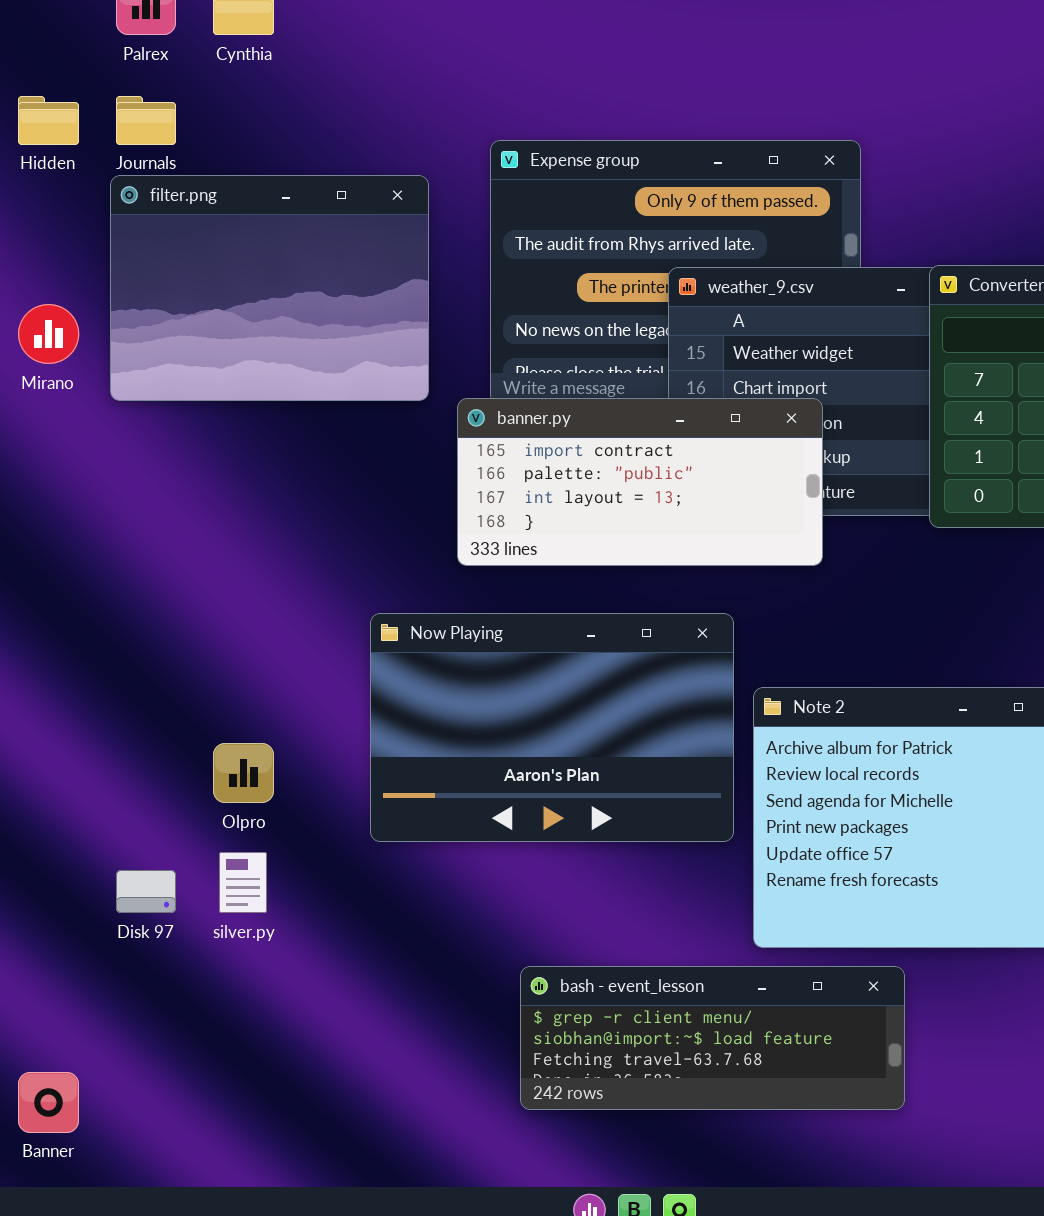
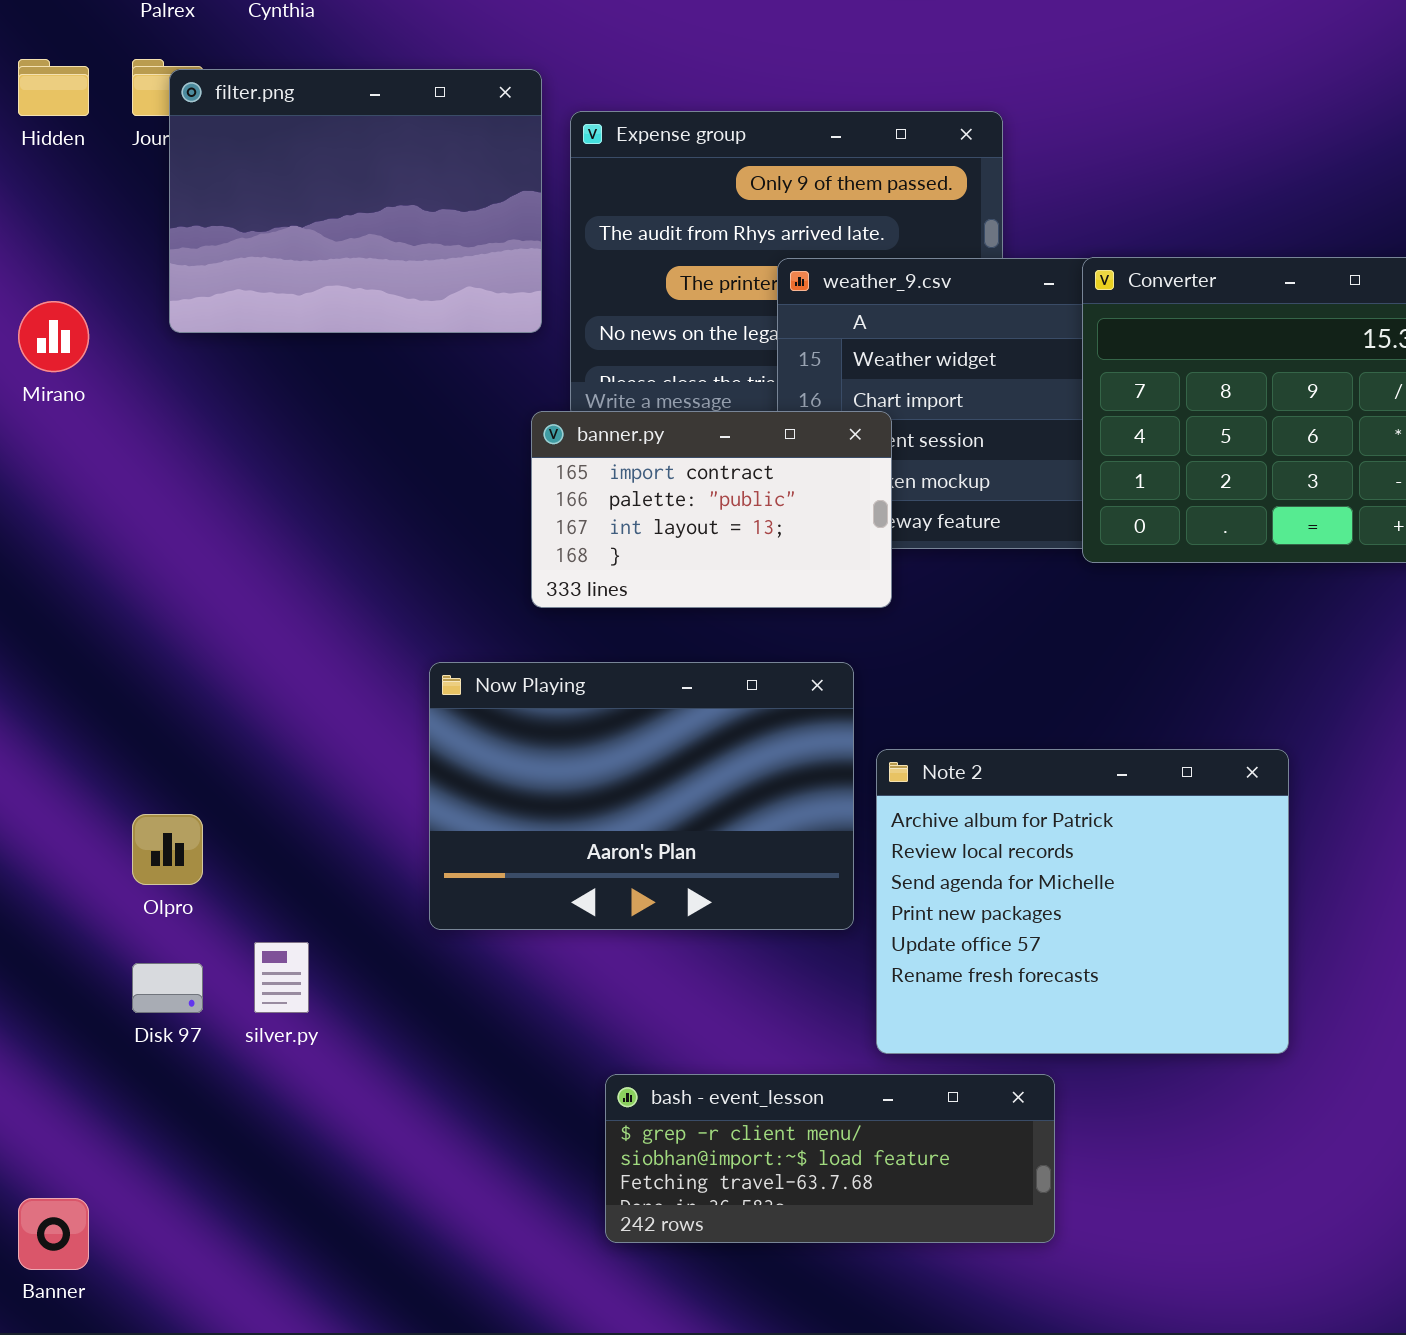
filter.png: [110,175,429,401] -> [169,69,542,333], moved
banner.py: [457,398,823,566] -> [531,411,892,608], resized
Olpro: [213,743,274,803] -> [132,814,203,885], moved

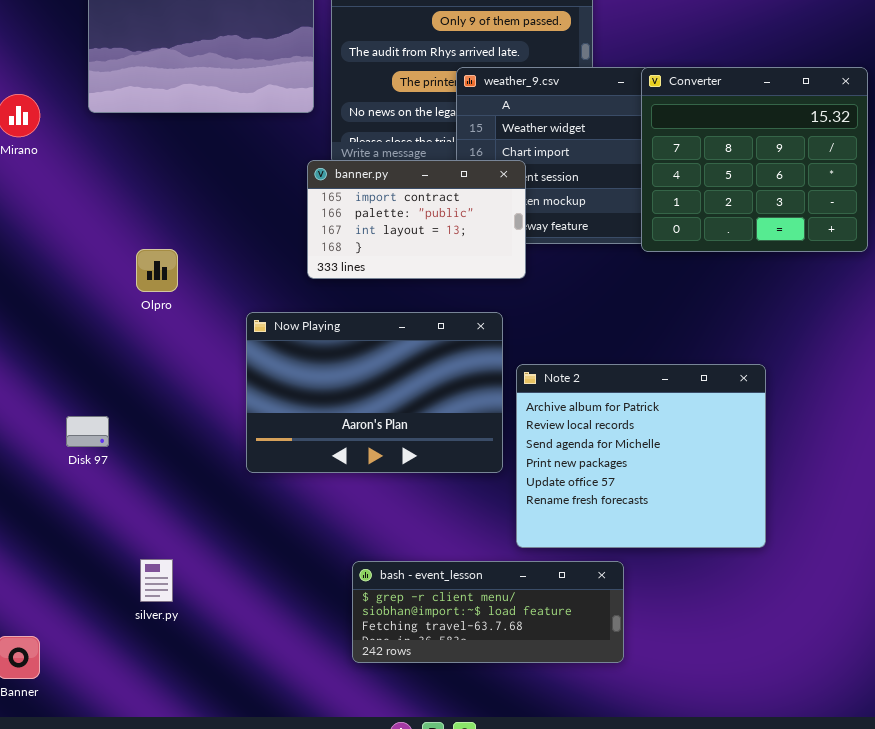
Olpro: [132,814,203,885] -> [136,249,178,292], moved
silver.py: [254,942,309,1013] -> [140,559,173,602], moved
Disk 97: [132,963,203,1013] -> [66,416,109,447], moved

